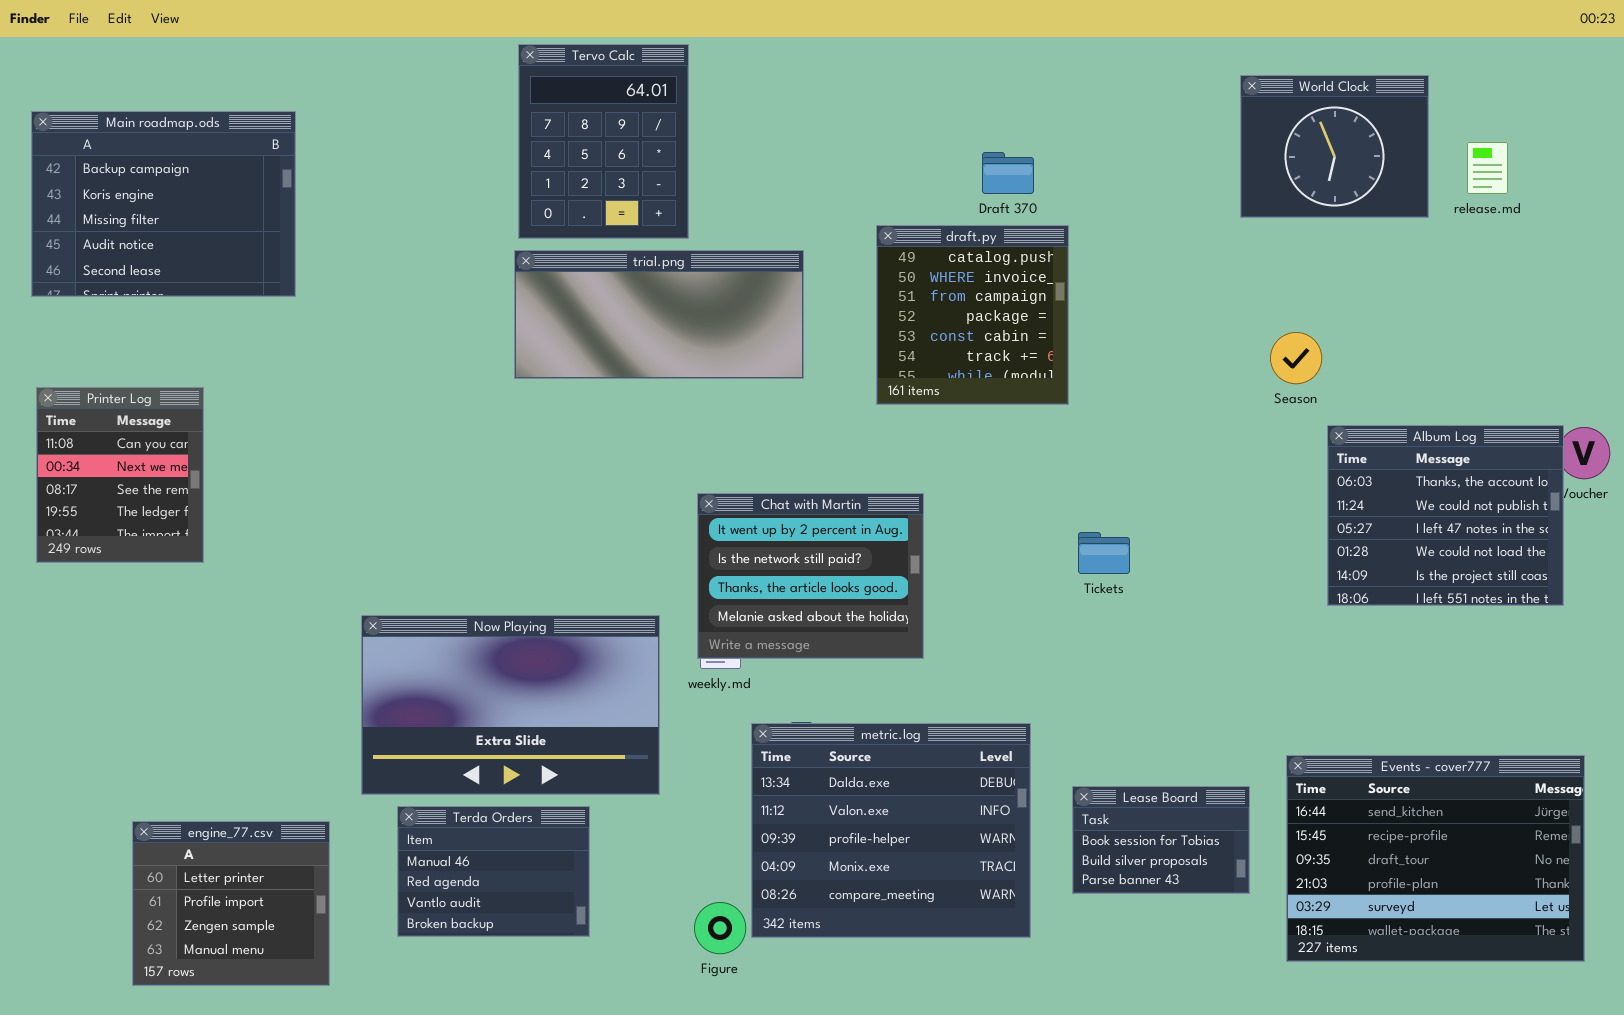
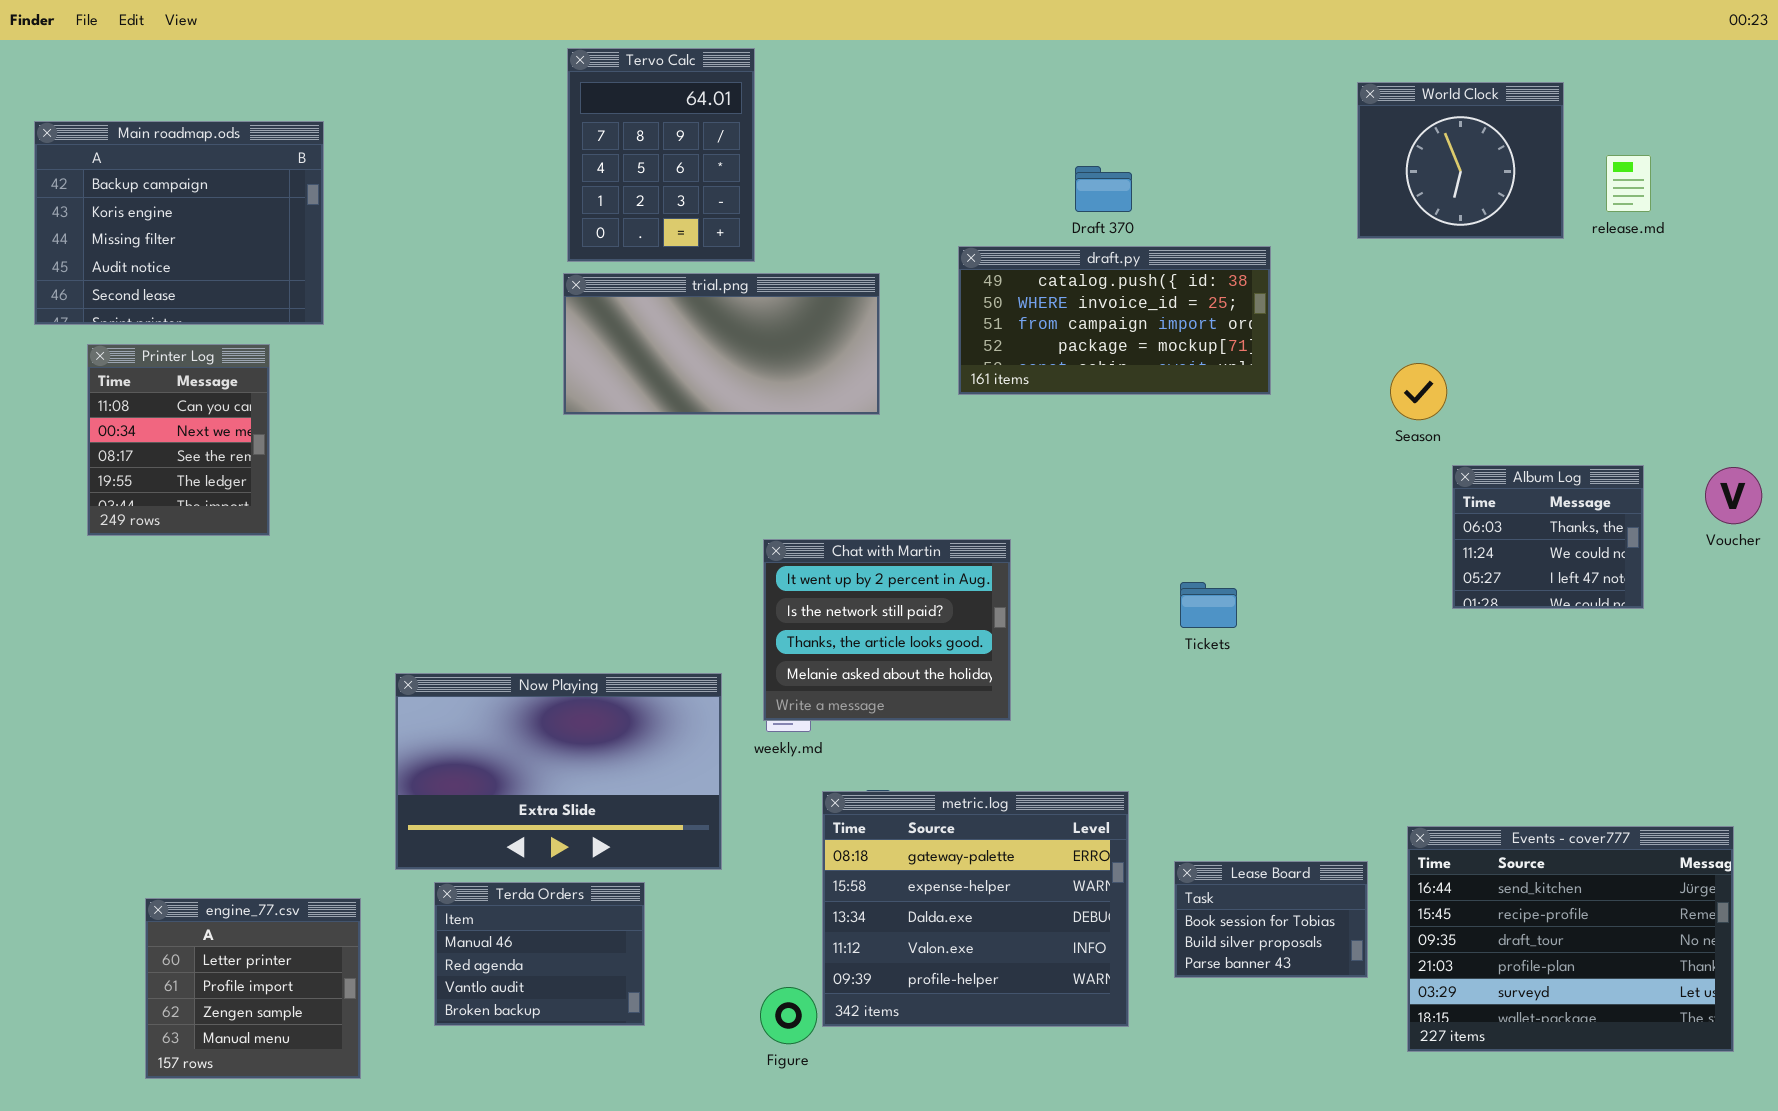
draft.py: [876,225,1069,405] -> [958,246,1271,395], resized
Printer Log: [36,387,204,563] -> [87,344,270,536], moved
Album Log: [1327,425,1564,606] -> [1452,465,1644,609], resized
metric.log: [751,723,1031,938] -> [822,791,1129,1027], scrolled up 2 rows

